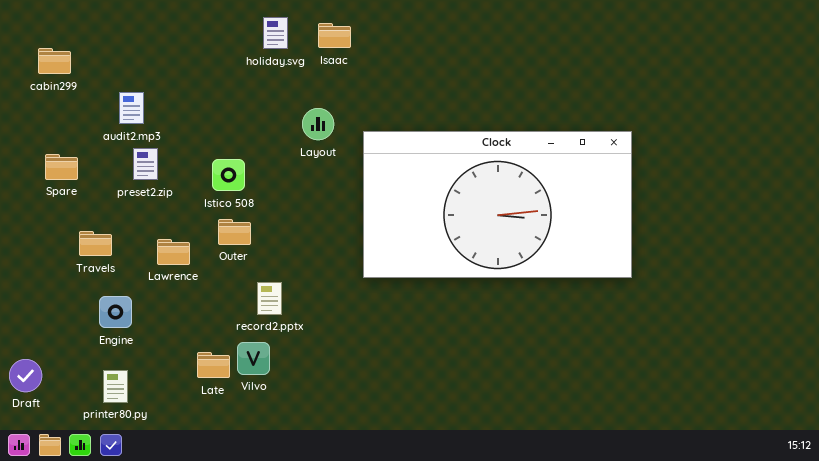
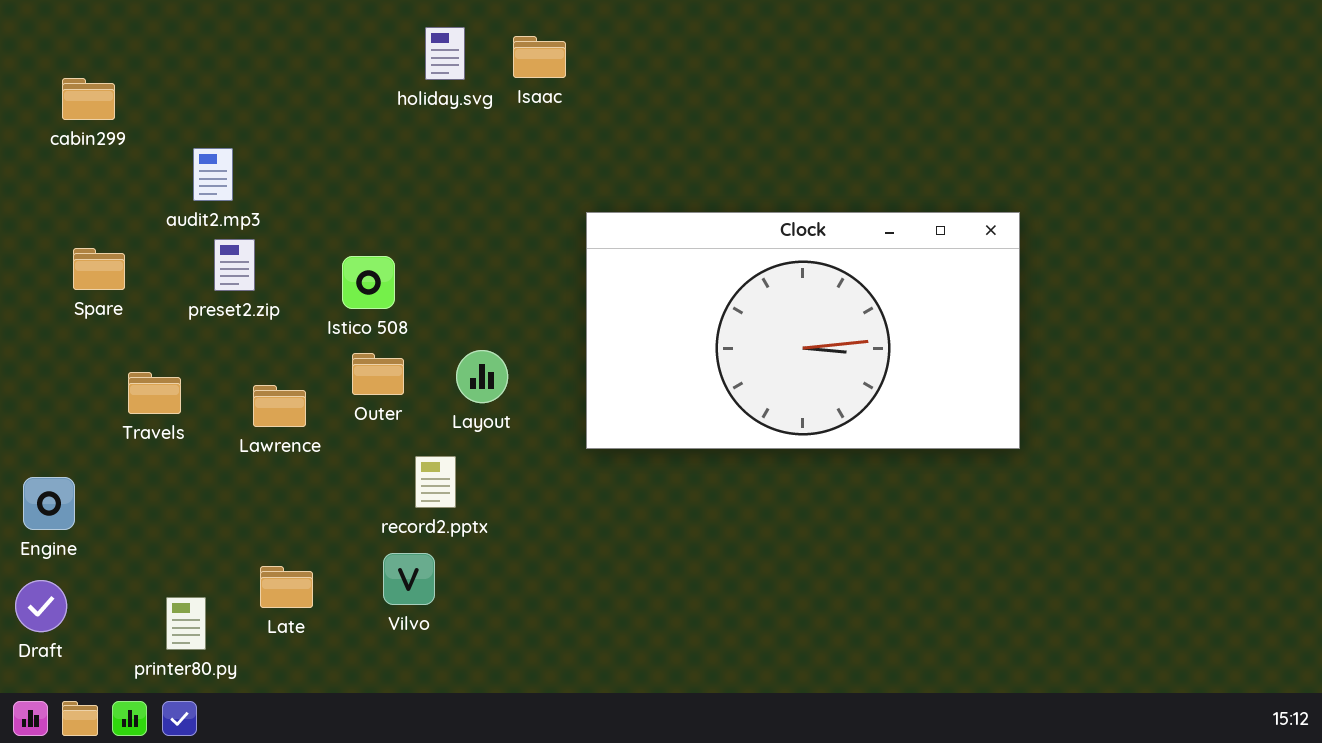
Layout: [302,108,334,140] -> [456,350,508,403], moved
Engine: [99,296,132,328] -> [23,477,75,530], moved
Late: [197,352,230,378] -> [260,566,313,608], moved

